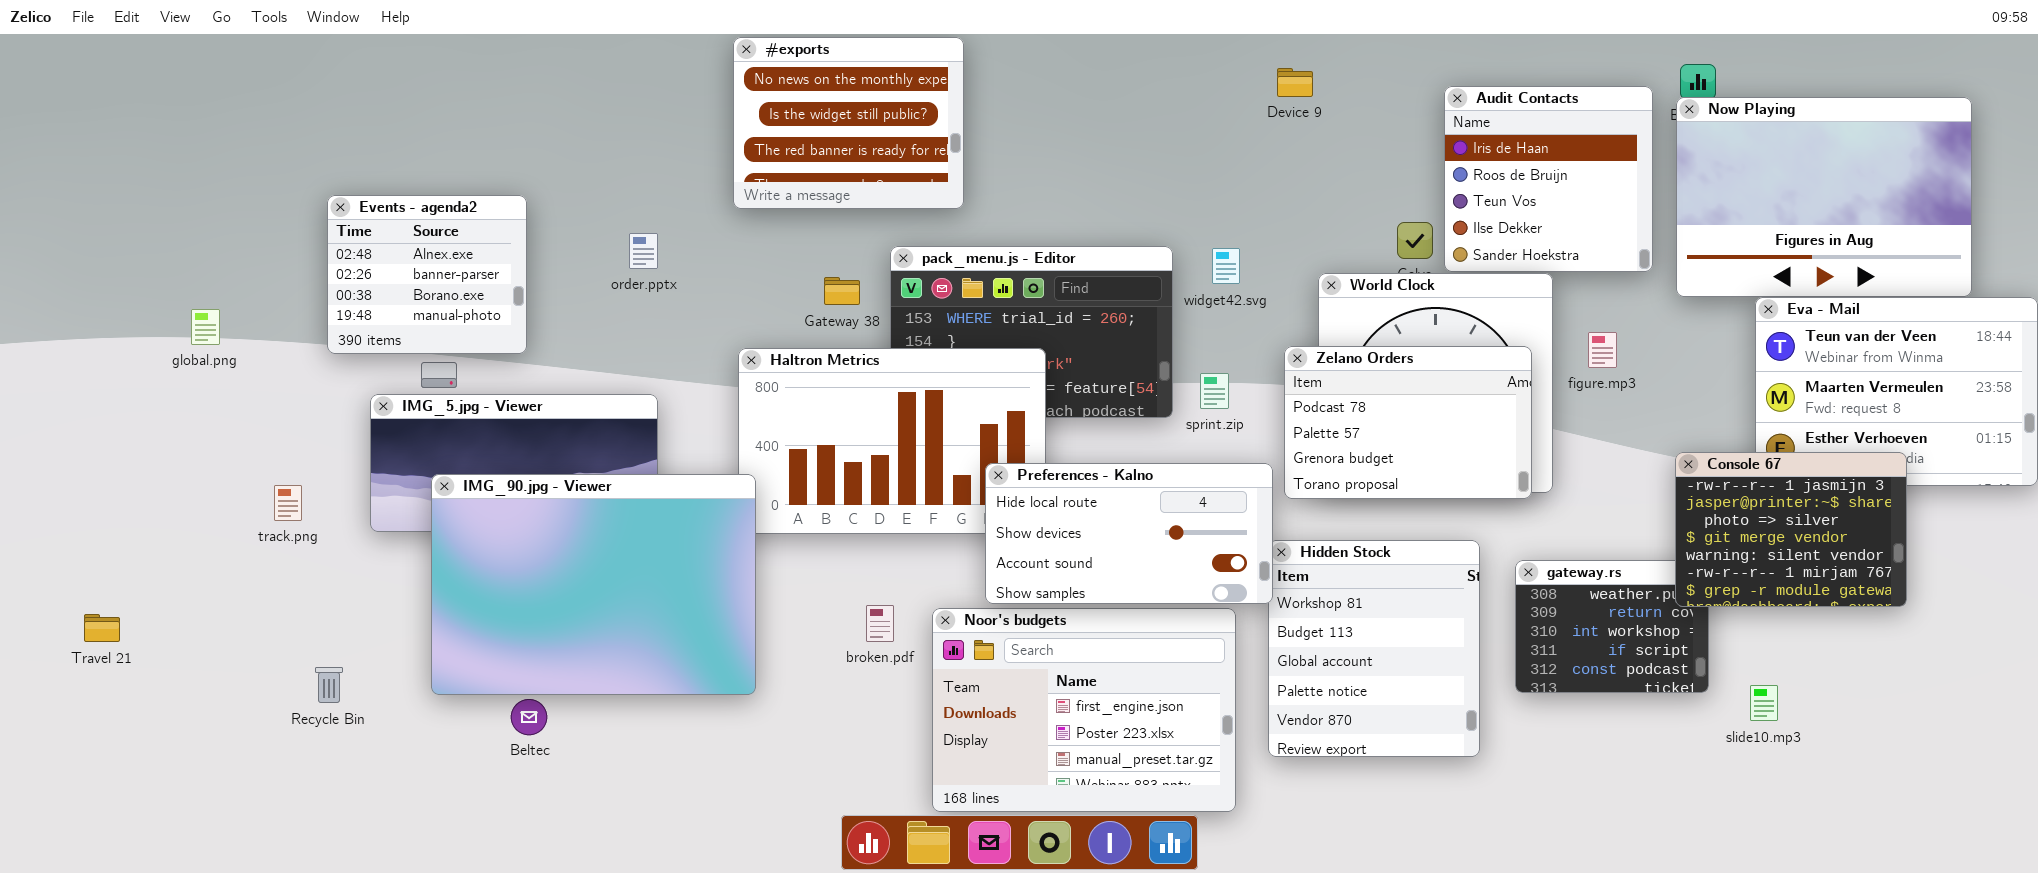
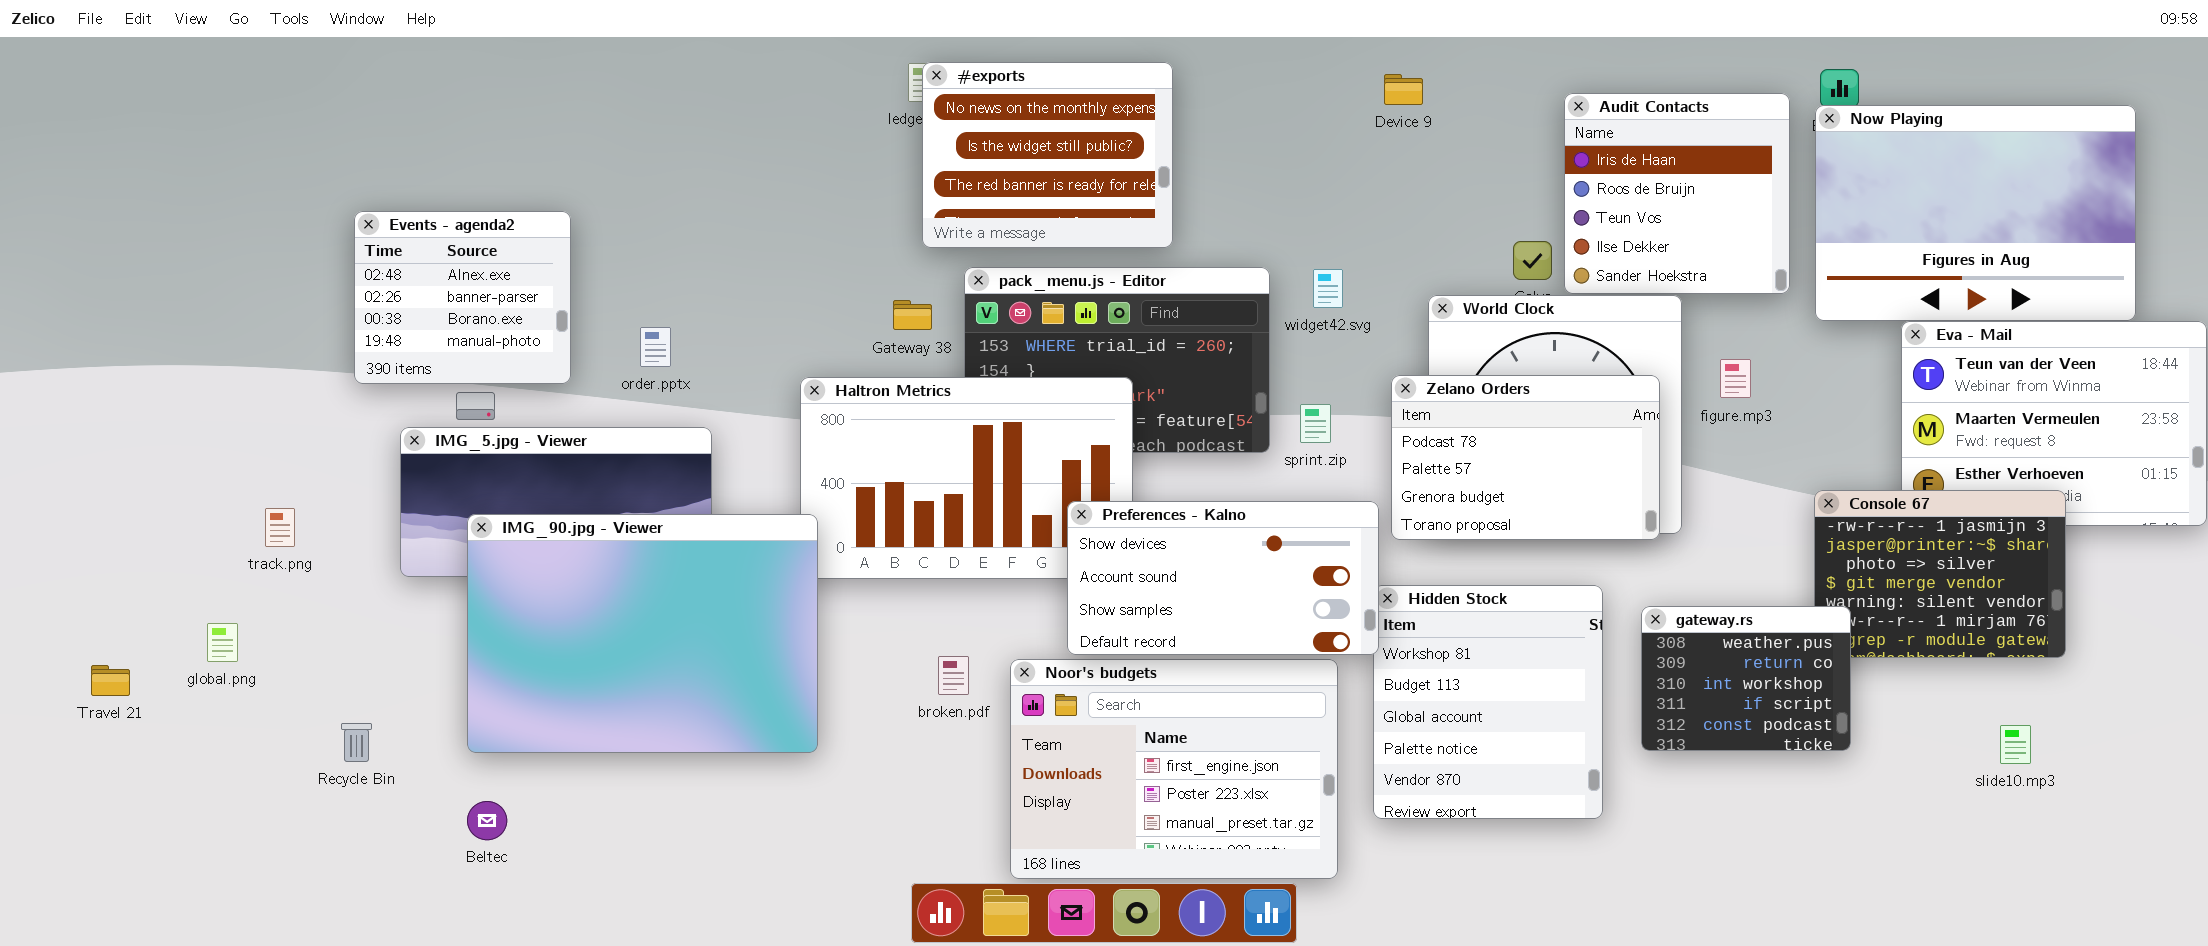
#exports: [733,37,964,209] -> [922,62,1173,248], moved
order.pptx: [629,233,658,269] -> [640,327,671,367], moved
global.png: [191,309,220,345] -> [207,623,238,662], moved
Preferences - Kalno: [985,463,1273,604] -> [1067,501,1379,655], scrolled down 1 row
track.png: [274,485,302,521] -> [265,508,295,547], moved
gateway.rs: [1515,560,1709,693] -> [1641,606,1851,751], raised
slide10.mp3: [1750,685,1778,721] -> [2000,725,2031,764], moved
Beltec: [511,699,547,735] -> [467,801,507,840], moved

